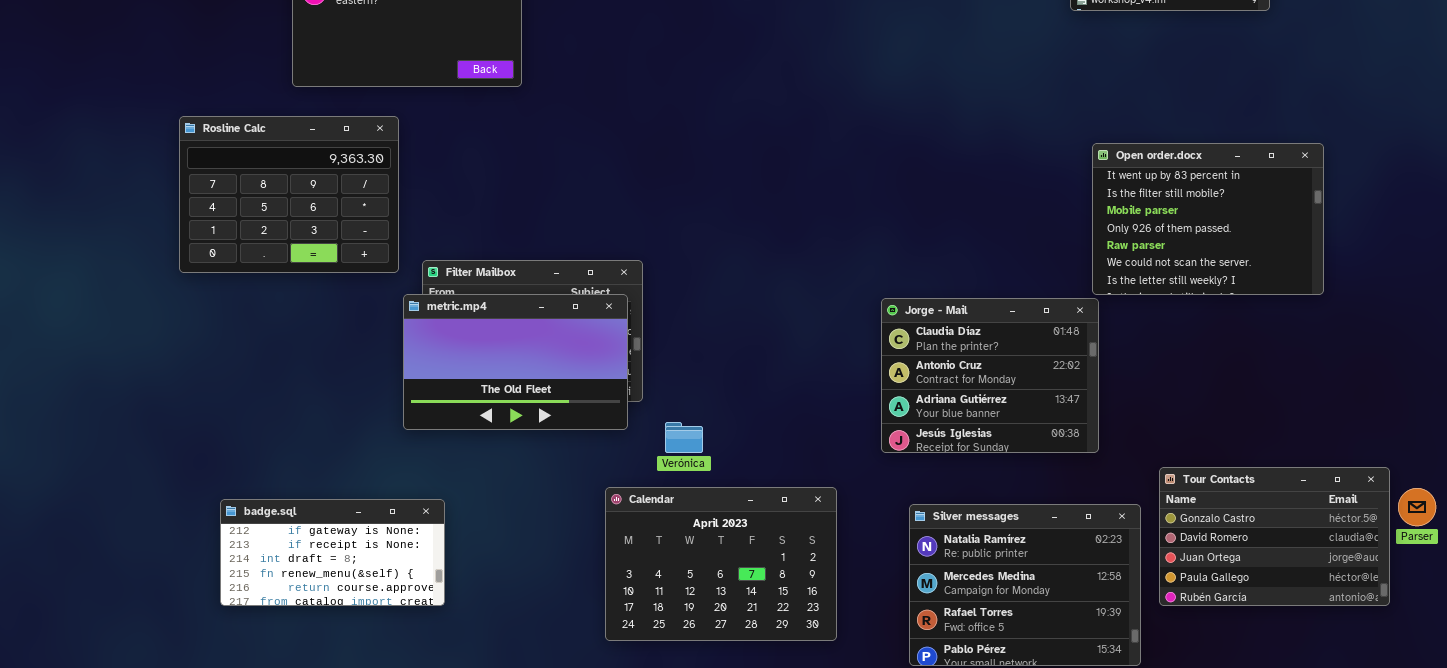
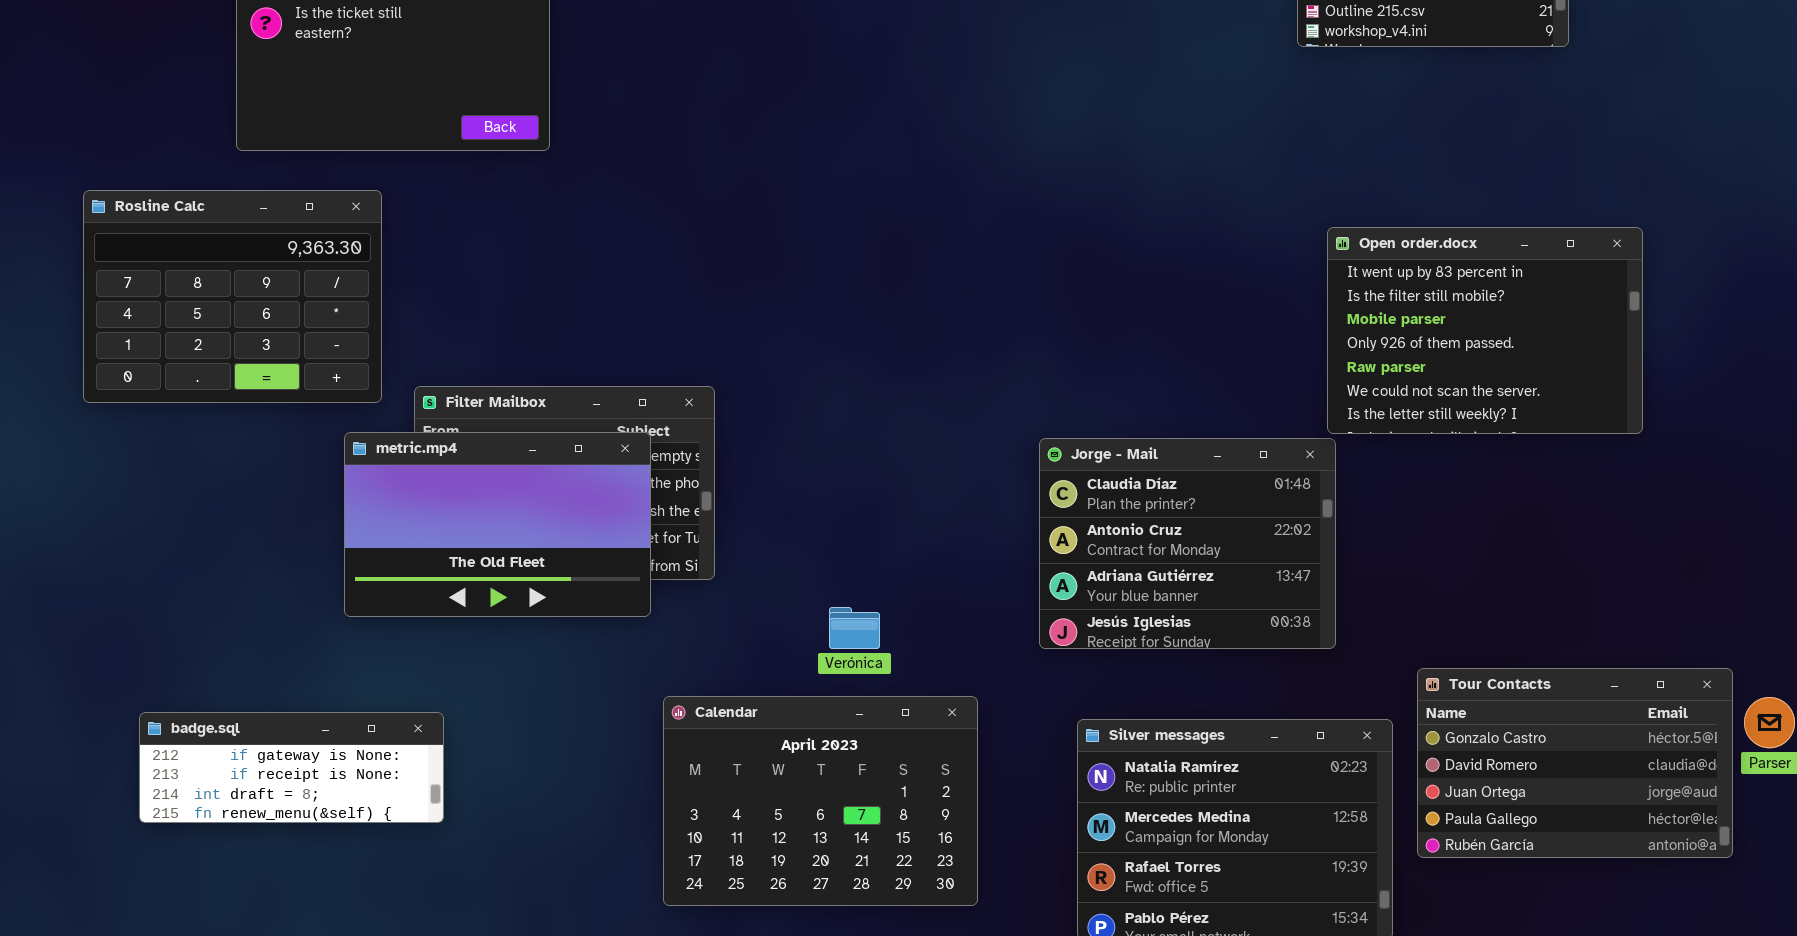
metric.mp4: [403,294,628,430] -> [344,432,651,617], moved
Verónica: [665,422,703,453] -> [829,607,880,649], moved
badge.sql: [220,499,445,606] -> [139,712,444,823], resized

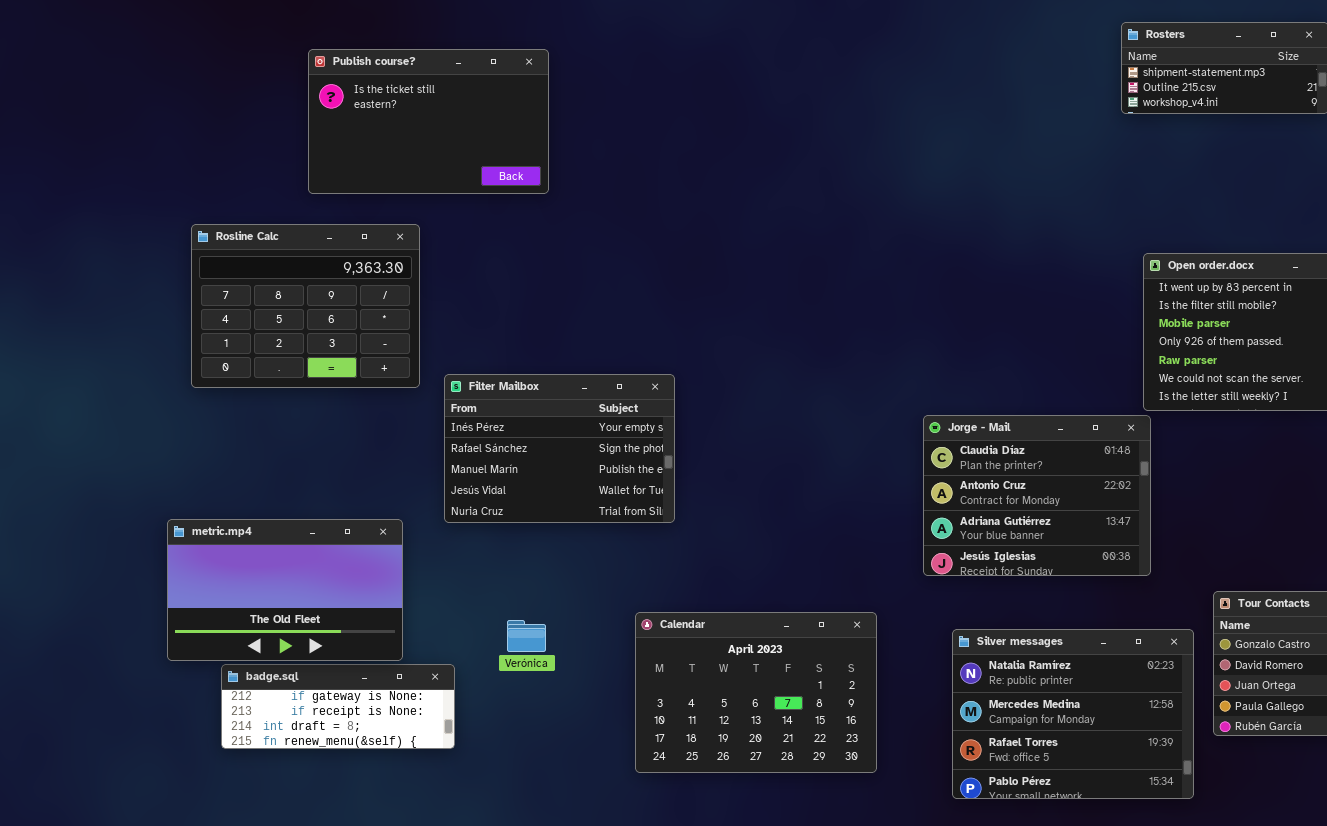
metric.mp4: [344,432,651,617] -> [167,519,403,661], moved
Verónica: [829,607,880,649] -> [507,620,546,652], moved
badge.sql: [139,712,444,823] -> [221,664,455,749], moved

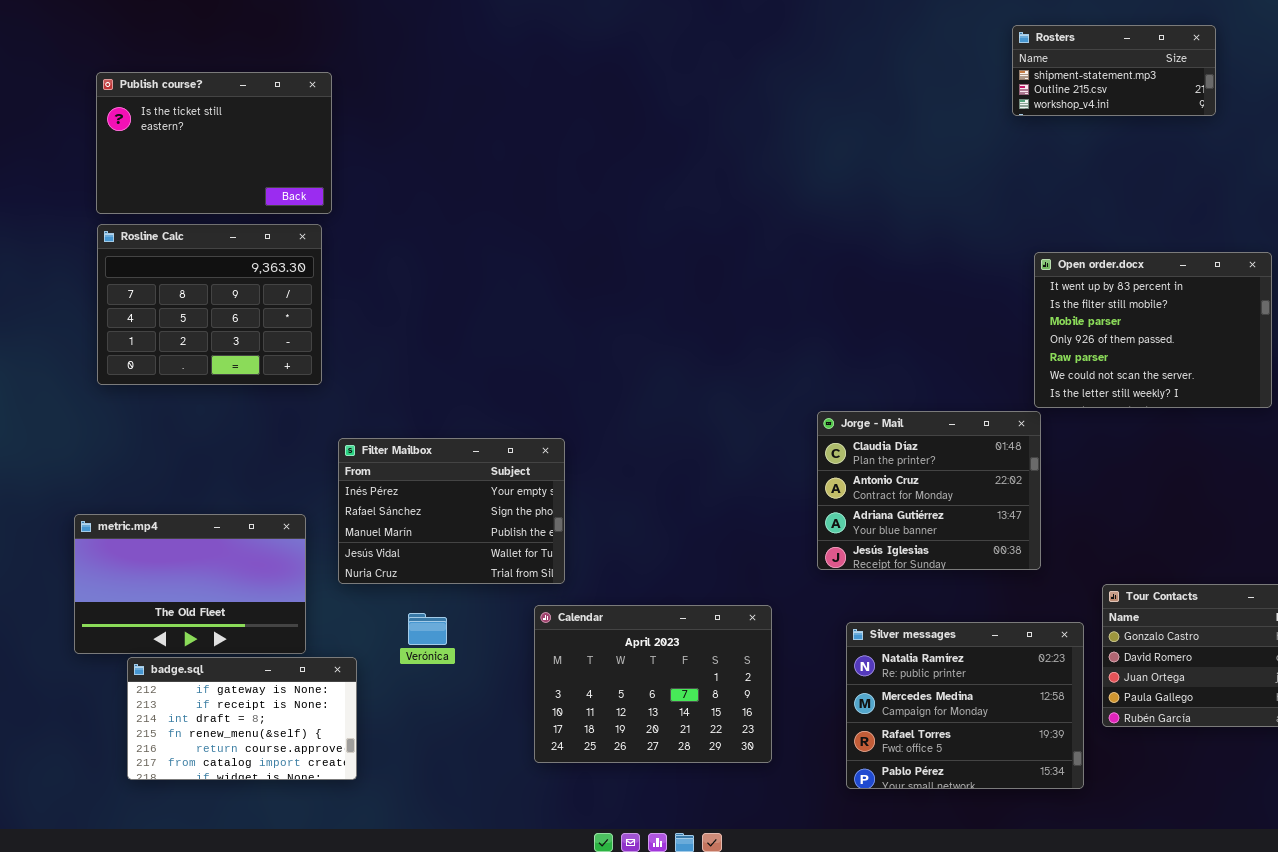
Publish course?: [308,49,549,194] -> [96,72,332,214], moved
Filter Mailbox: [444,374,675,523] -> [338,438,565,584], moved
badge.sql: [221,664,455,749] -> [127,657,357,780], resized

